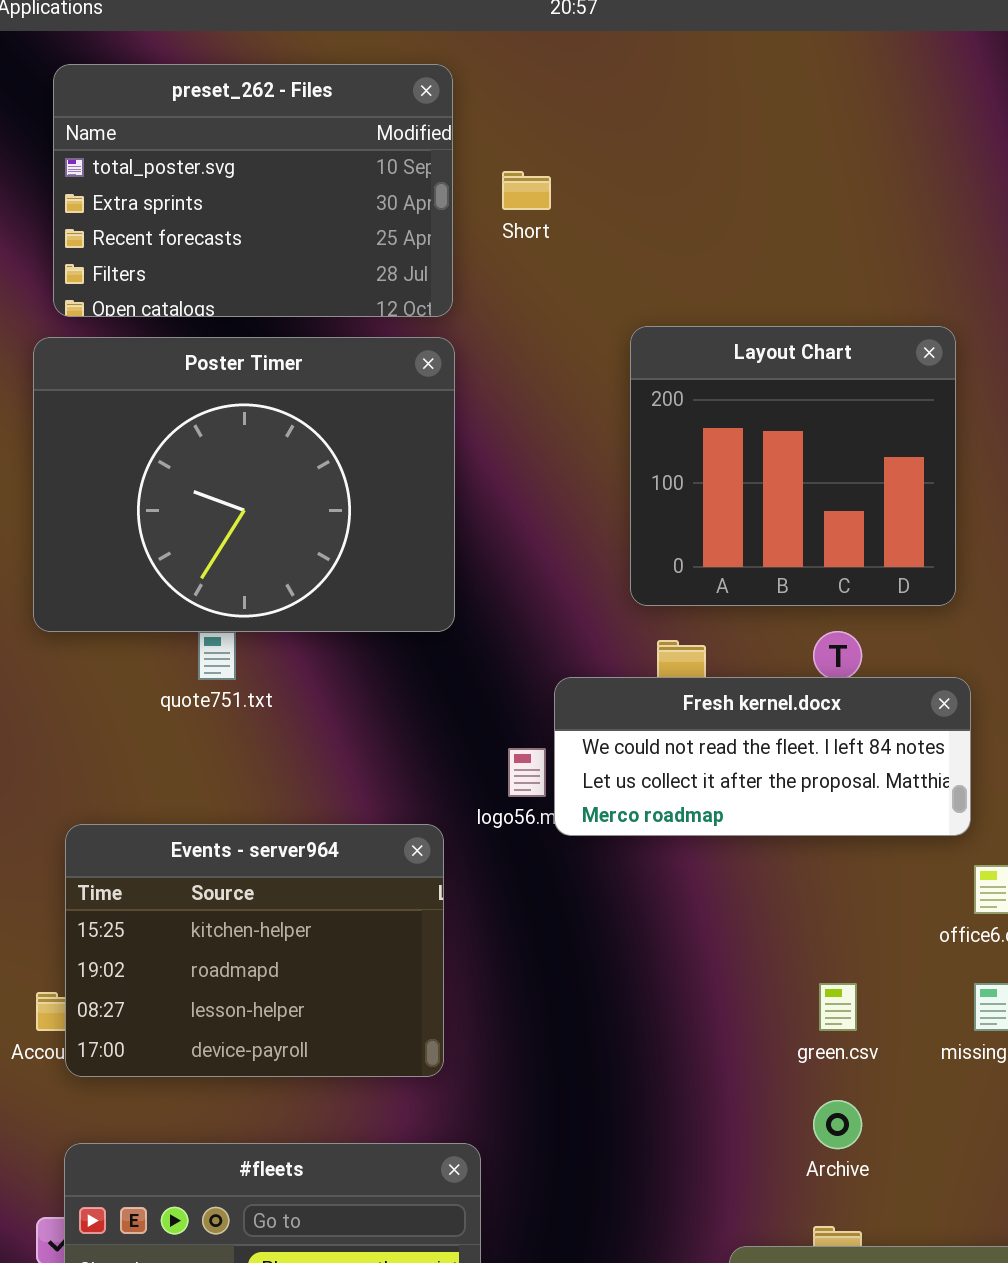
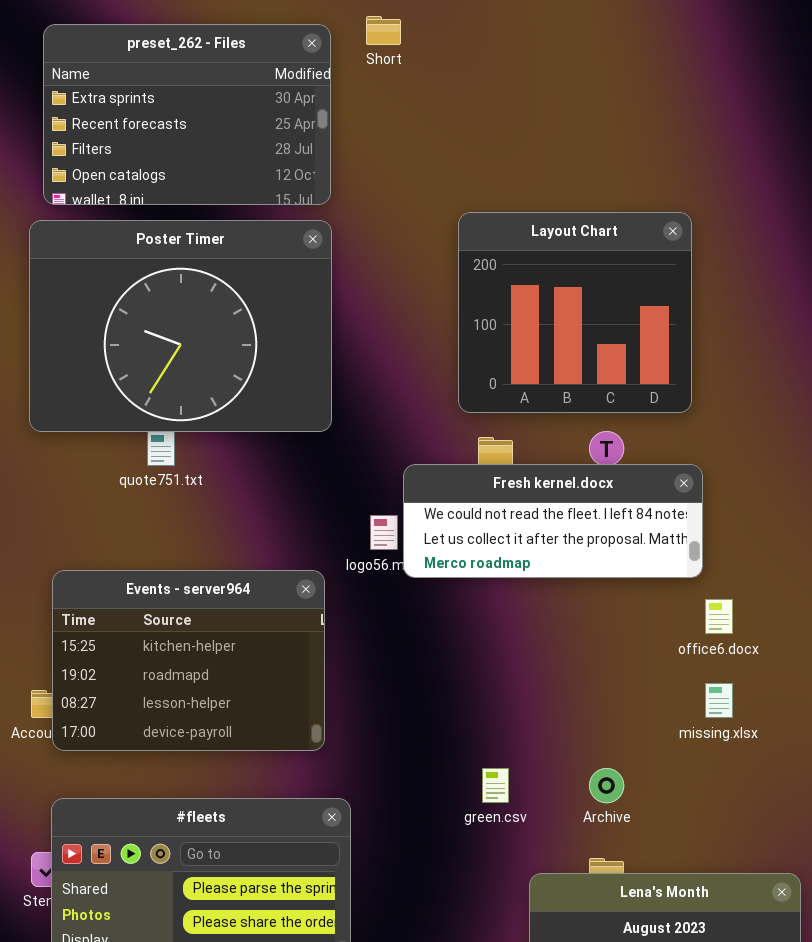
preset_262 - Files: [53,64,453,317] -> [43,24,331,205], scrolled down 1 row
Short: [502,171,551,210] -> [366,16,401,45], moved
green.csv: [819,983,857,1031] -> [482,768,509,803], moved

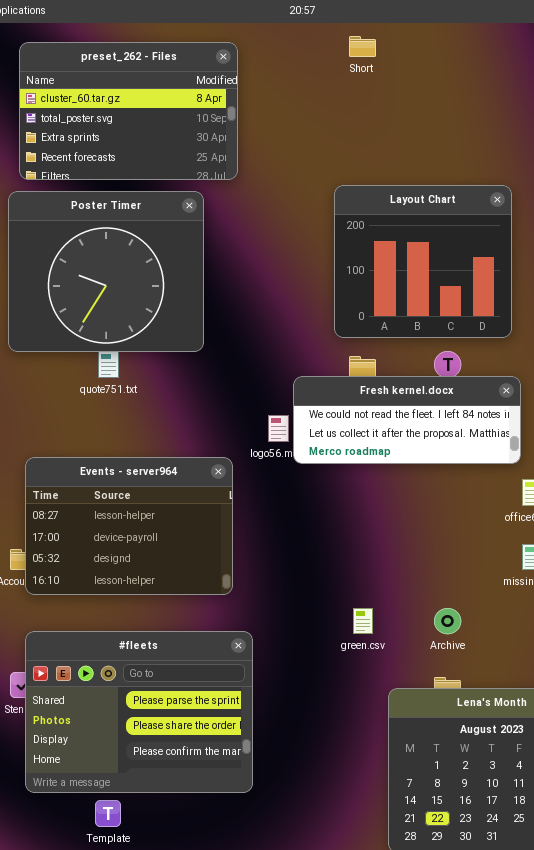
Short: [366,16,401,45] -> [349,36,376,57], moved
preset_262 - Files: [43,24,331,205] -> [19,42,238,180], scrolled up 2 rows
Poster Timer: [29,220,332,432] -> [8,191,204,352], resized
Events - server964: [52,570,325,751] -> [25,457,233,595], scrolled down 2 rows

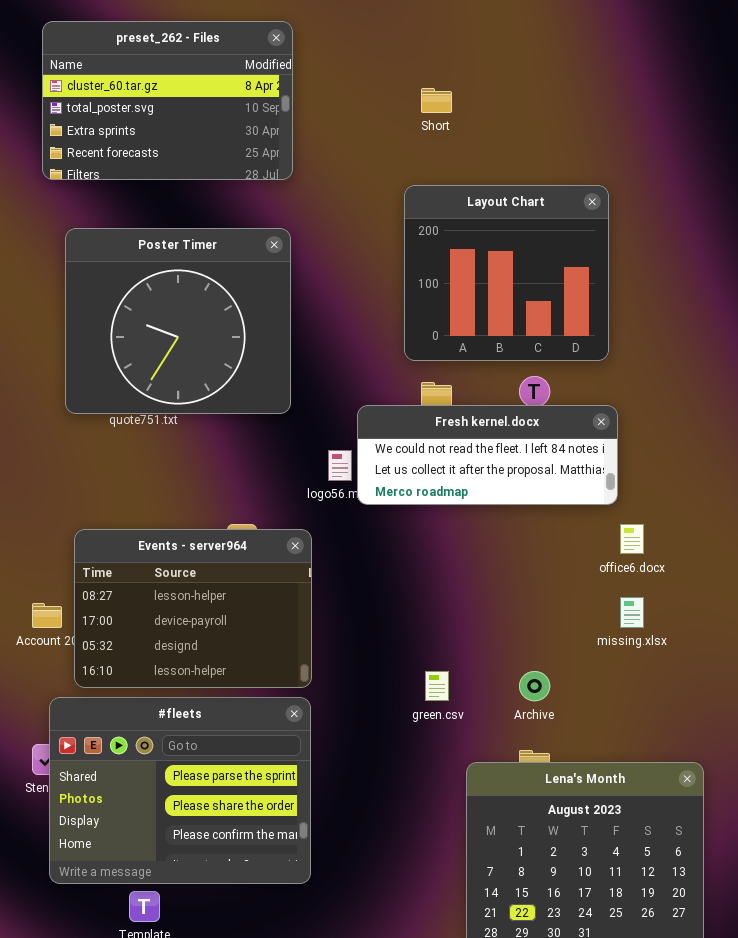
Short: [349,36,376,57] -> [421,88,452,113], moved
Poster Timer: [8,191,204,352] -> [65,228,291,414], moved
Events - server964: [25,457,233,595] -> [74,529,312,688], moved

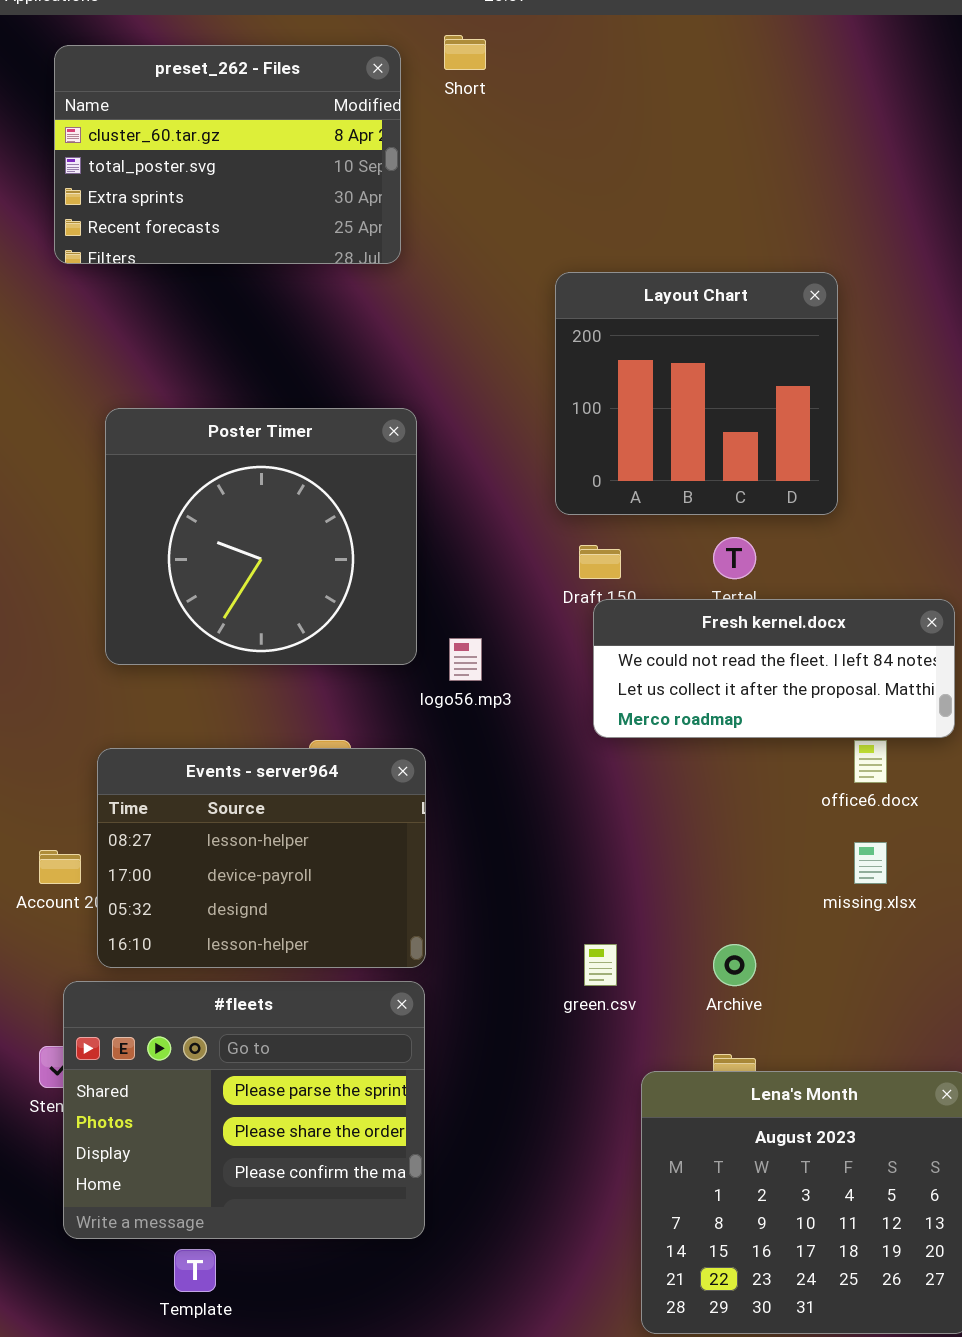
Short: [421,88,452,113] -> [444,35,486,70], moved
Poster Timer: [65,228,291,414] -> [105,408,417,665], moved
Fresh kernel.docx: [357,405,618,505] -> [593,599,955,738], moved

